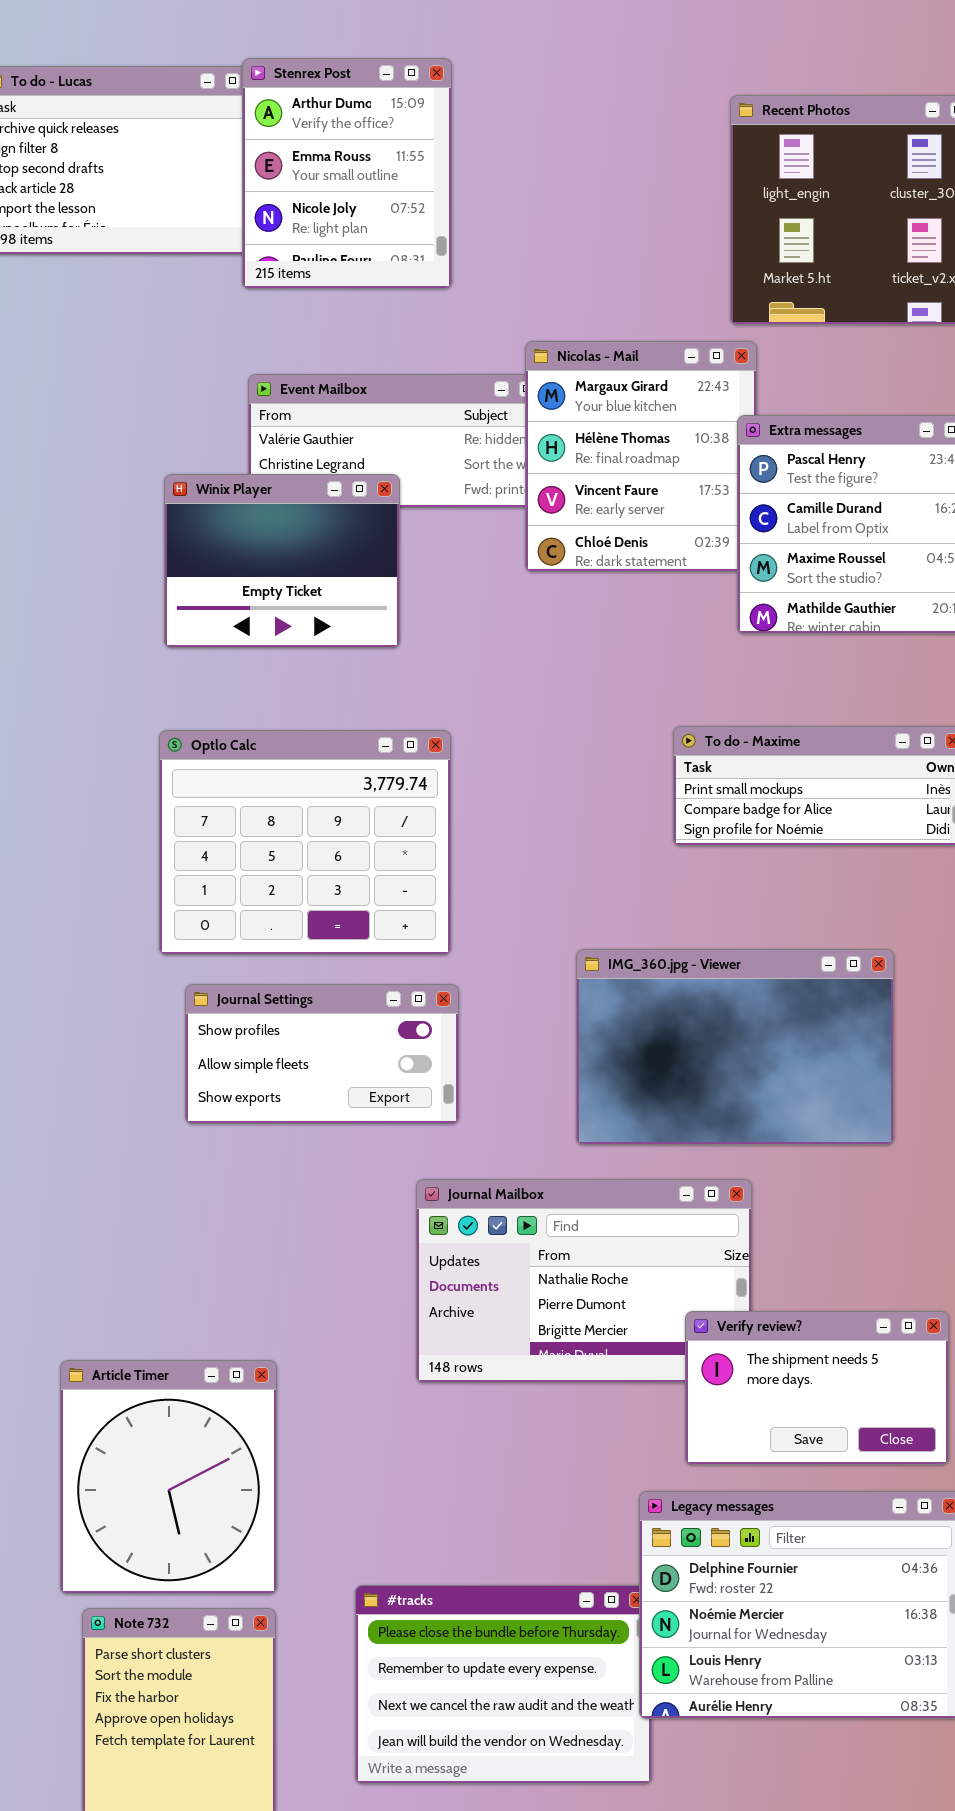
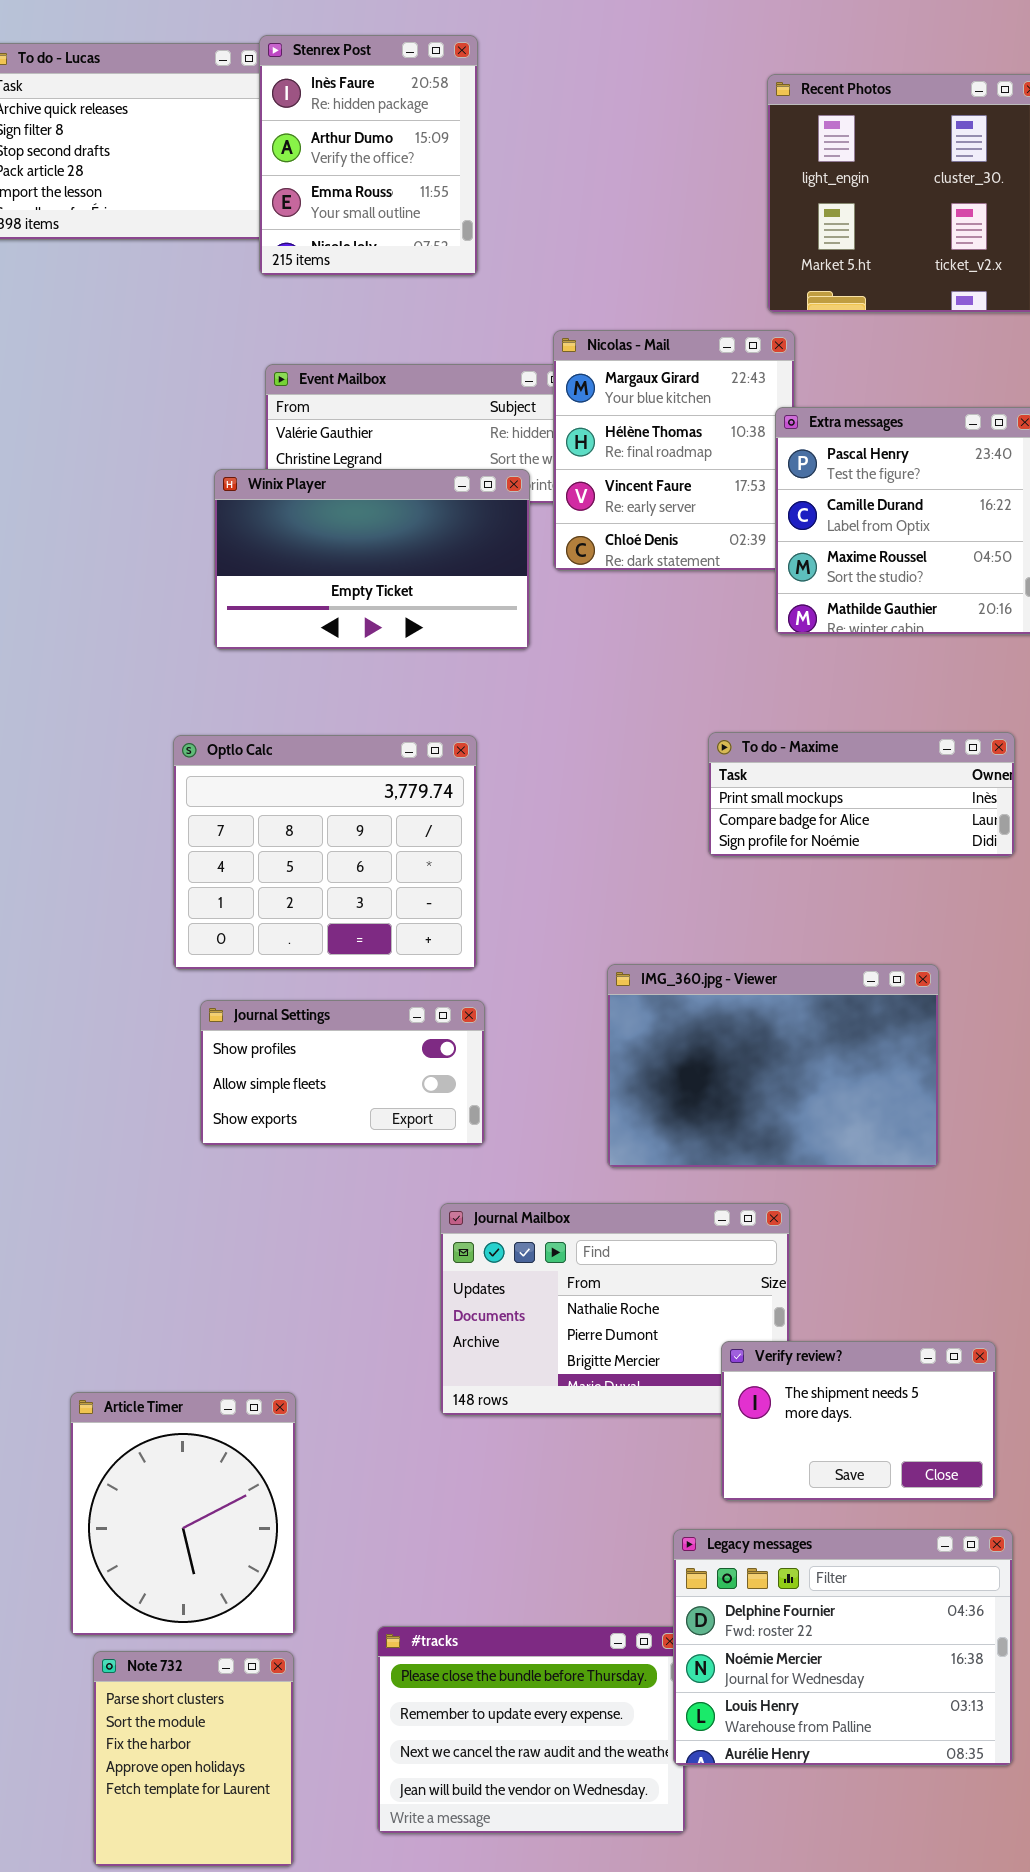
Stenrex Post: [242,58,452,289] -> [259,35,478,276], scrolled up 1 row
Winix Player: [164,474,400,648] -> [214,469,530,650], moved, resized

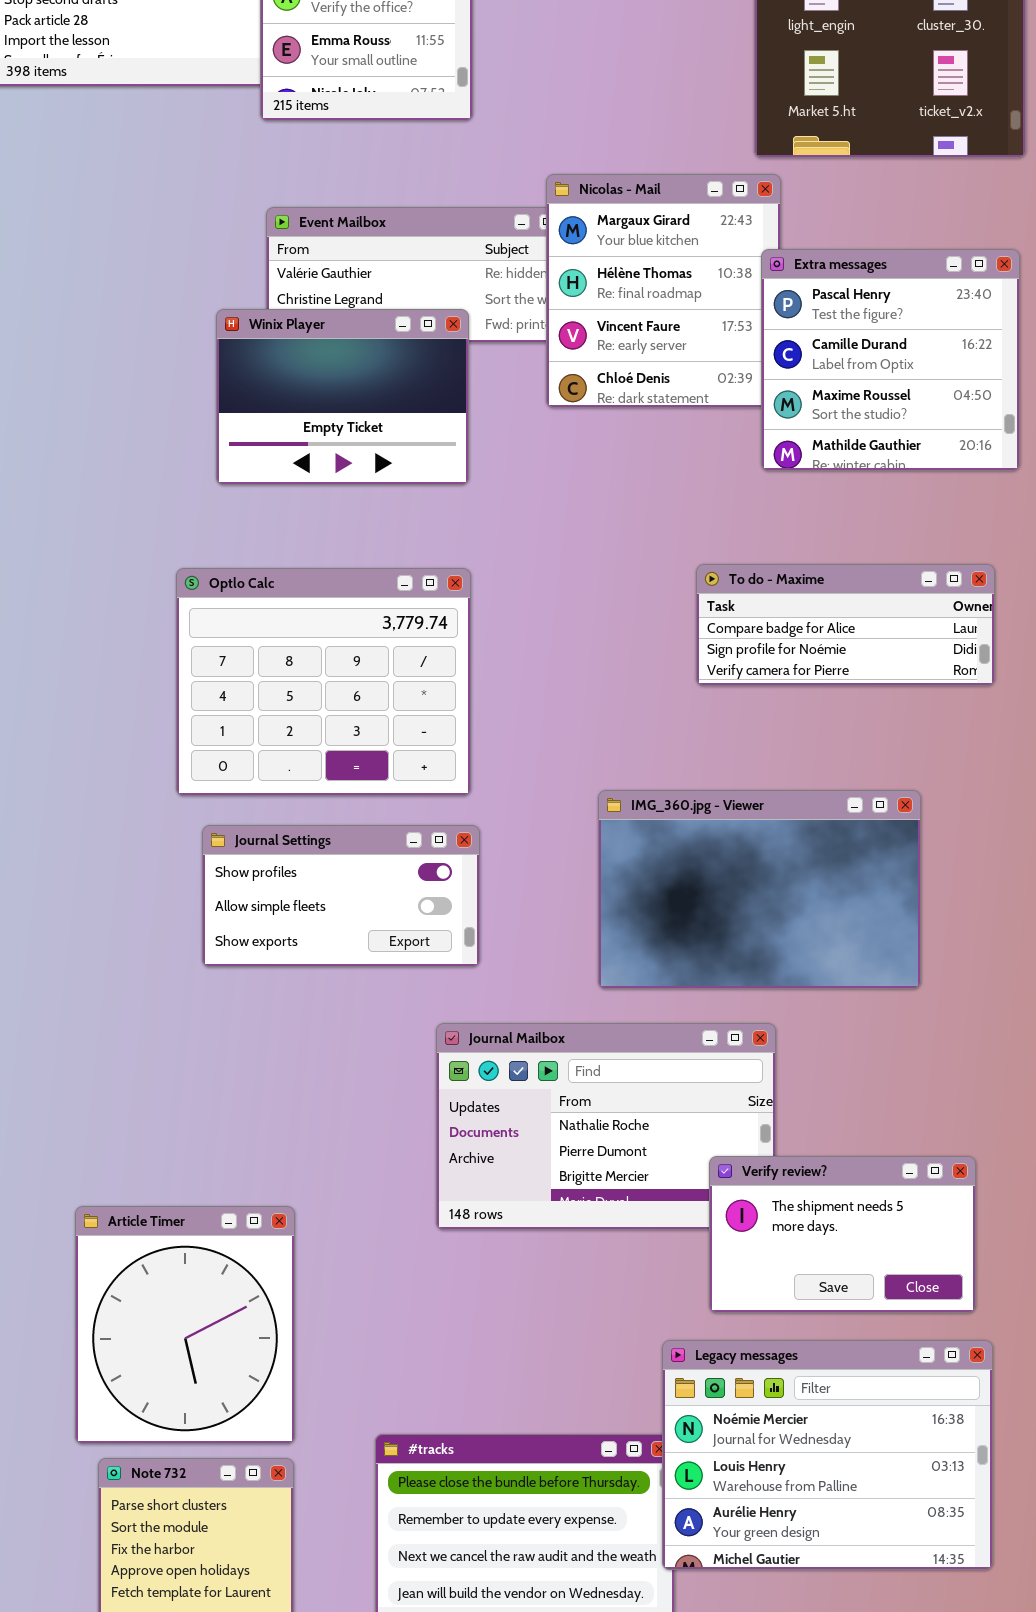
Winix Player: [214,469,530,650] -> [216,309,469,485], resized
To do - Maxime: [708,732,1015,857] -> [696,564,995,686], scrolled down 1 row
Legacy messages: [673,1529,1013,1766] -> [662,1340,993,1570], scrolled down 1 row

